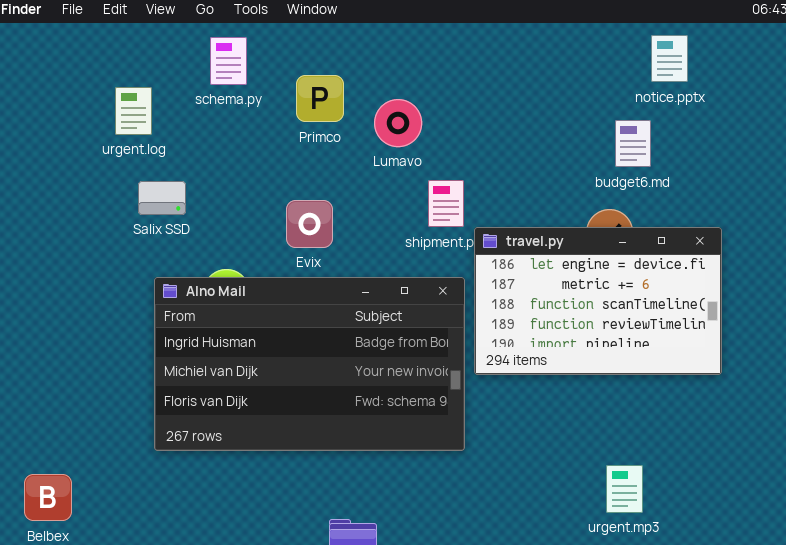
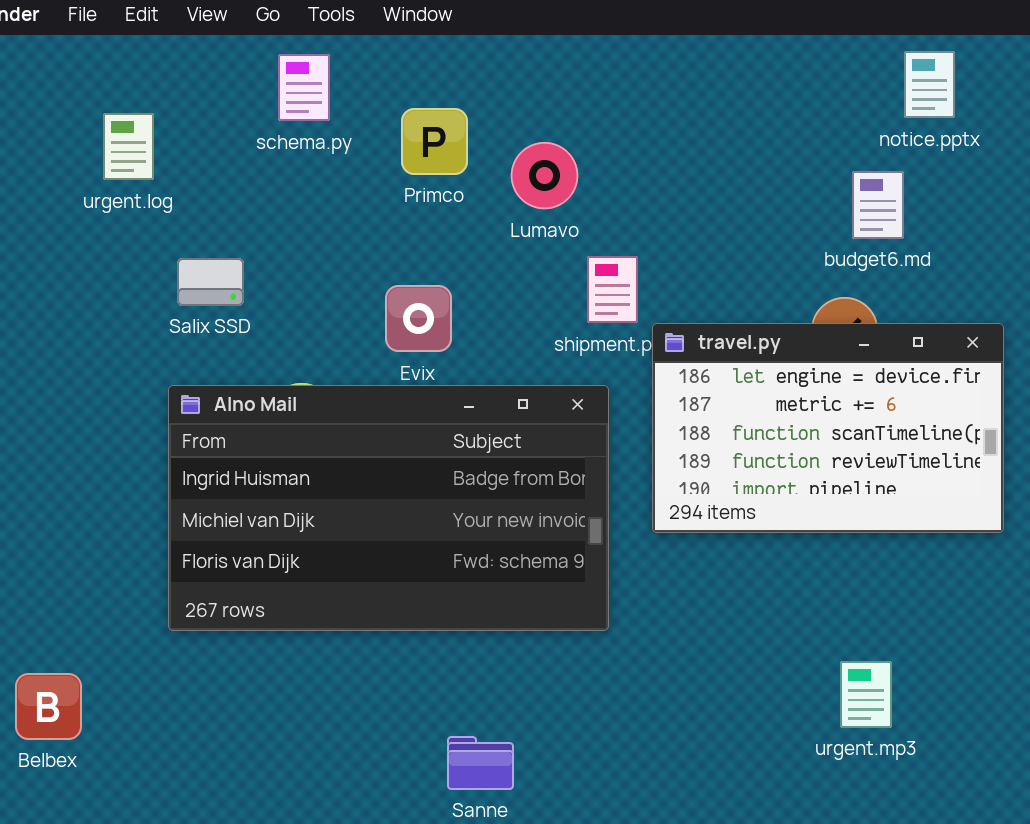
urgent.log: [115,87,152,135] -> [103,113,154,180], moved
Alno Mail: [154,277,465,451] -> [168,385,609,631], moved

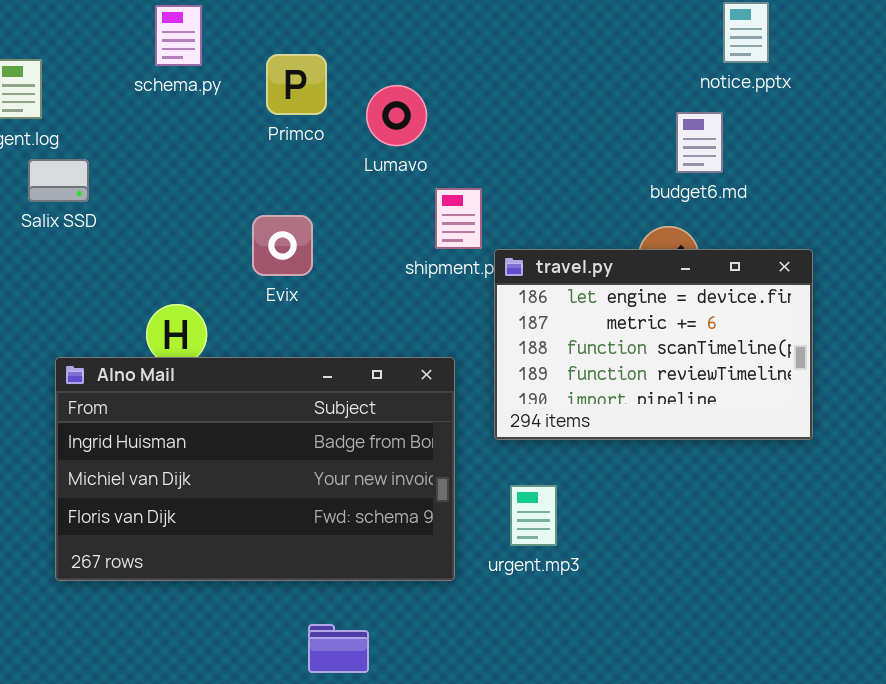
Salix SSD: [177,258,244,306] -> [28,159,89,202], moved
Alno Mail: [168,385,609,631] -> [55,357,455,581], moved
urgent.mp3: [840,661,892,728] -> [510,485,557,546], moved

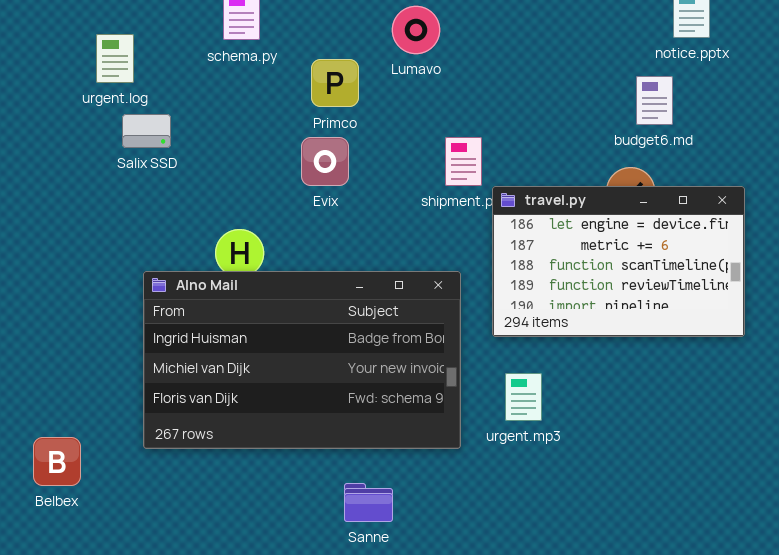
Primco: [266,54,327,115] -> [311,59,359,107], moved
Lumavo: [366,85,427,146] -> [392,6,440,54], moved
Evix: [252,215,313,276] -> [301,137,349,186], moved

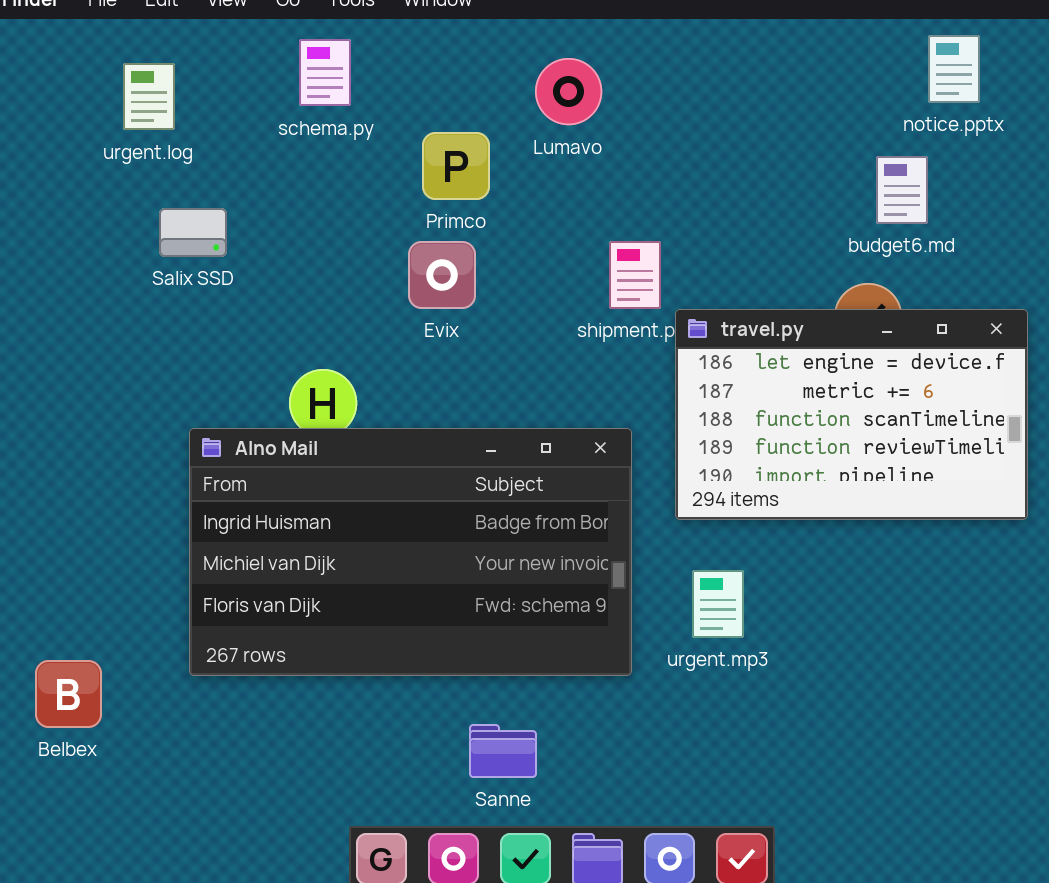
urgent.log: [96,34,134,83] -> [123,63,175,130], moved

